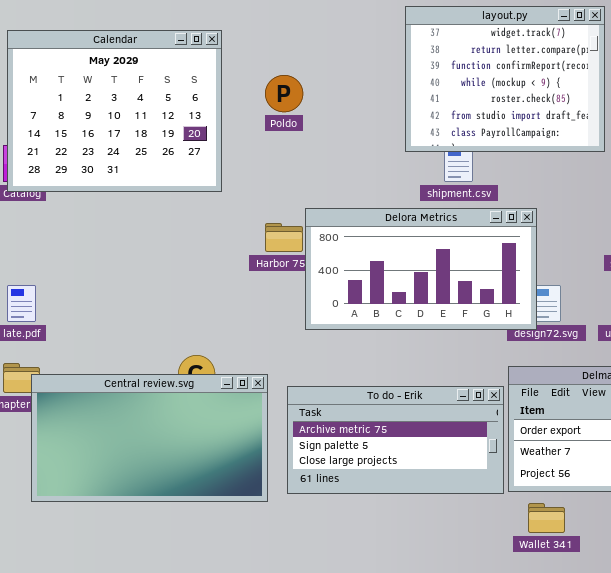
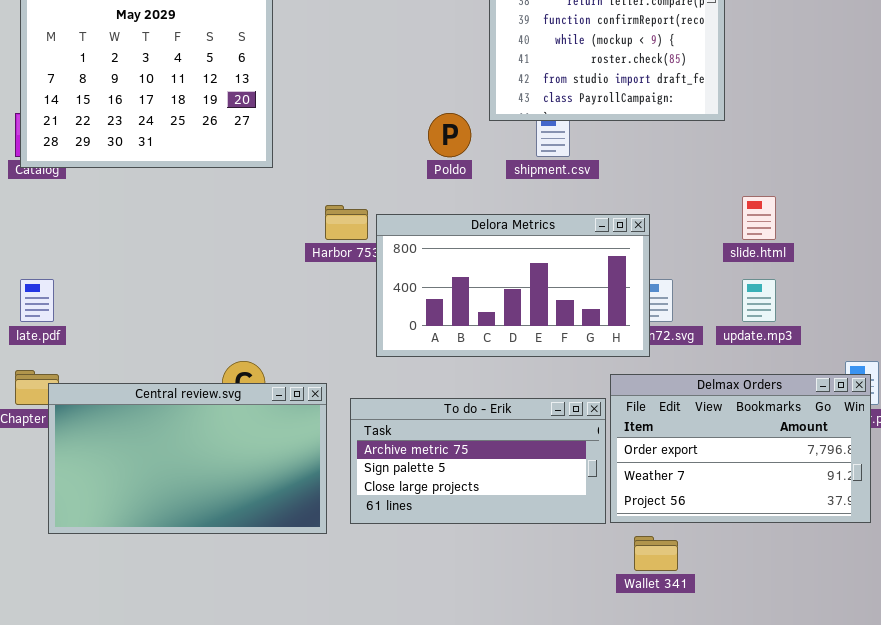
Poldo: [265,75,303,112] -> [428,113,471,157], moved
Delora Metrics: [305,208,537,330] -> [376,214,650,357], moved

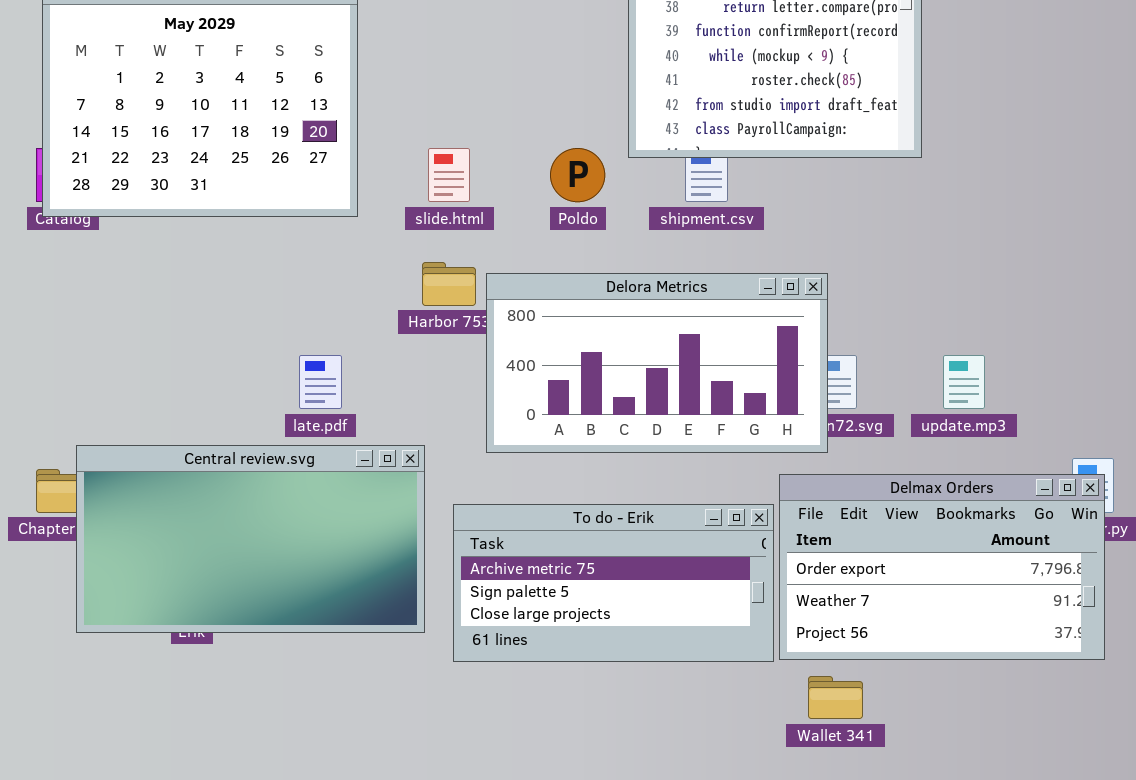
slide.html: [742,196,776,240] -> [428,148,470,202], moved
late.pdf: [20,279,54,322] -> [299,355,342,409], moved
Central review.svg: [48,383,327,534] -> [76,445,425,633], moved

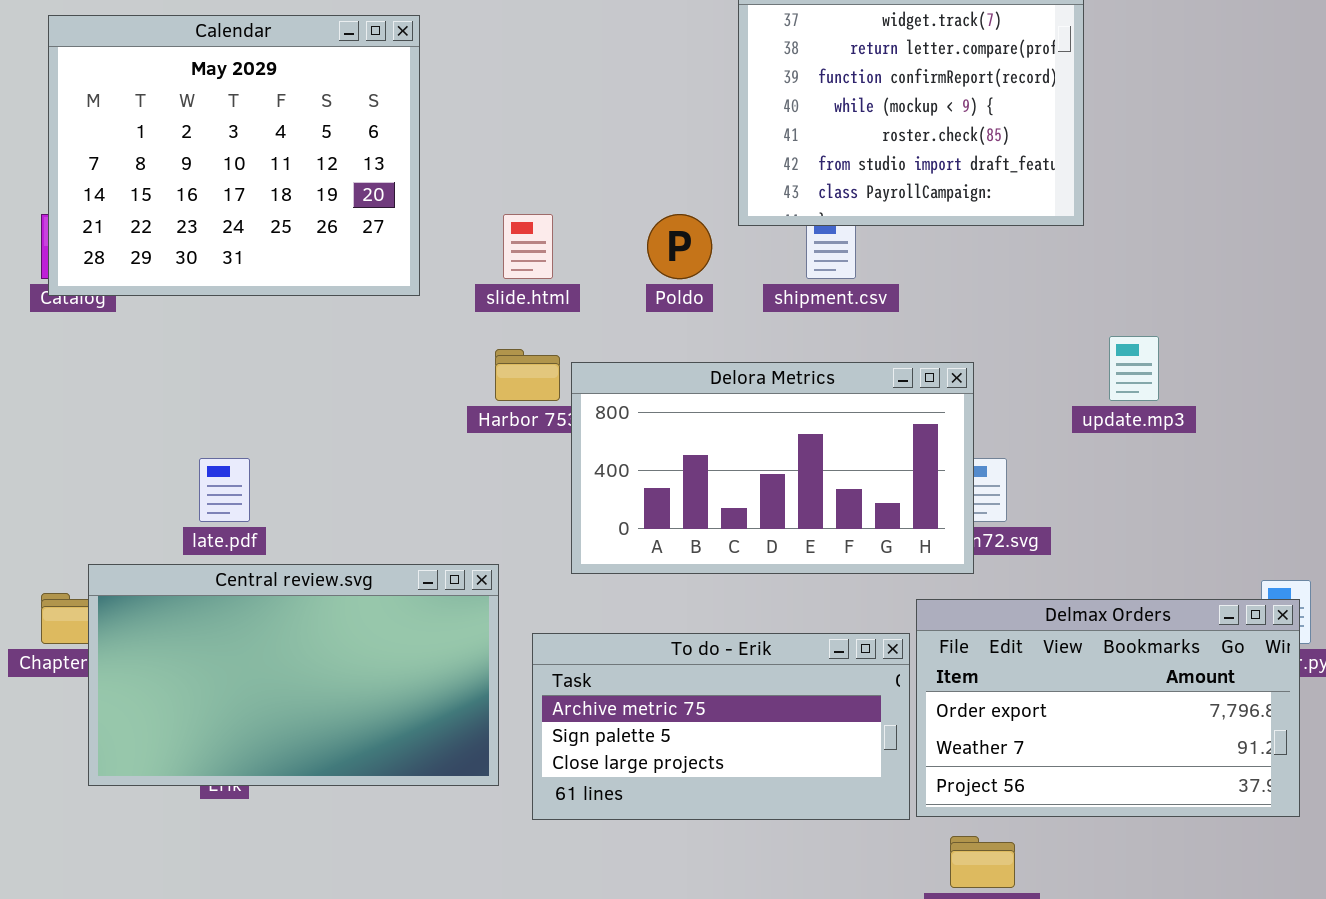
late.pdf: [299,355,342,409] -> [199,458,250,522], moved
update.mp3: [943,355,985,409] -> [1109,336,1159,401], moved

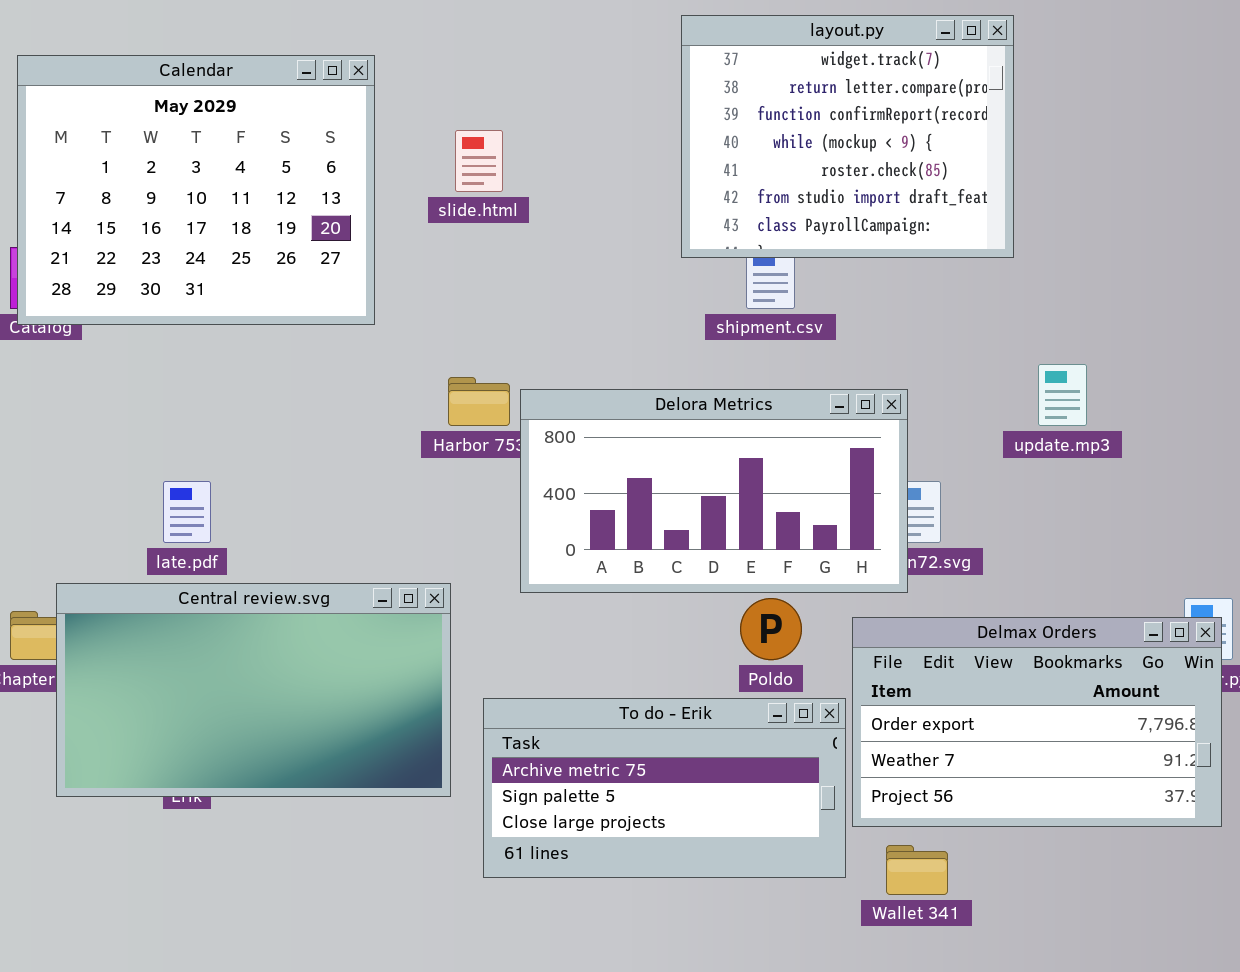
slide.html: [503,214,553,279] -> [455,130,503,192], moved
Poldo: [647,214,712,279] -> [740,598,802,660], moved
To do - Erik: [532,633,910,820] -> [483,698,846,878], moved

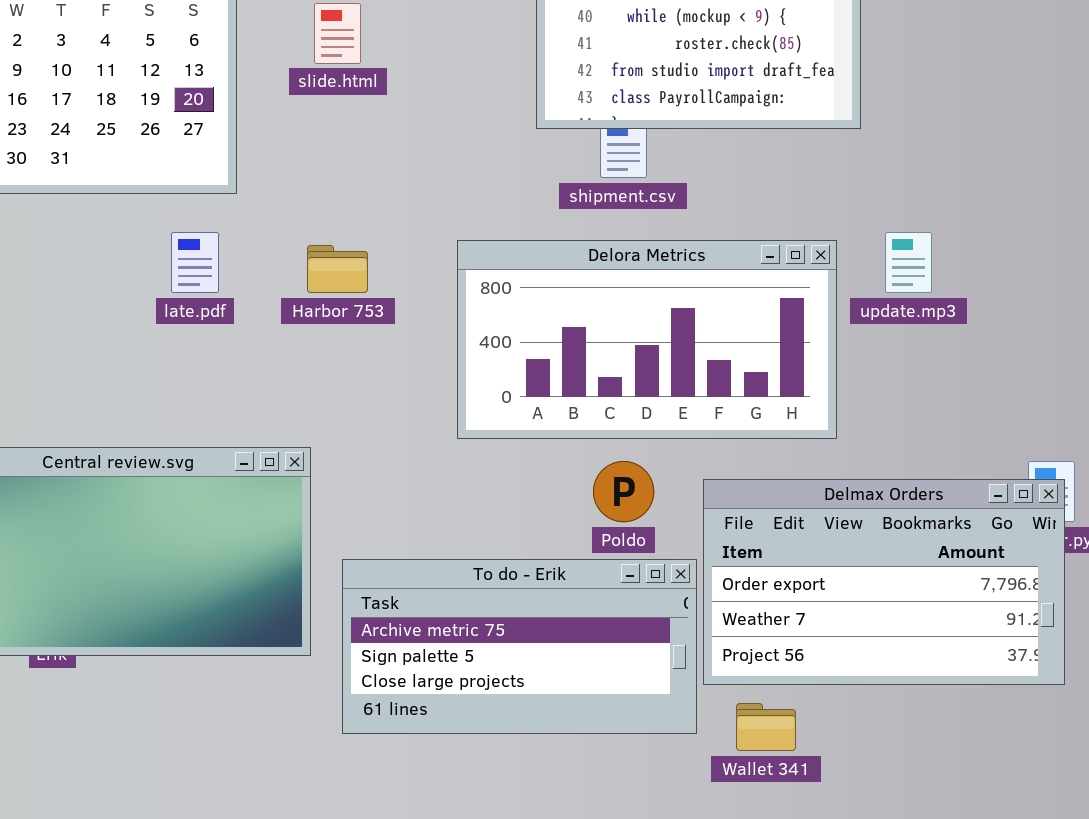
Delora Metrics: [520,389,908,593] -> [457,240,837,439], moved
late.pdf: [163,481,211,543] -> [171,232,219,293], moved

